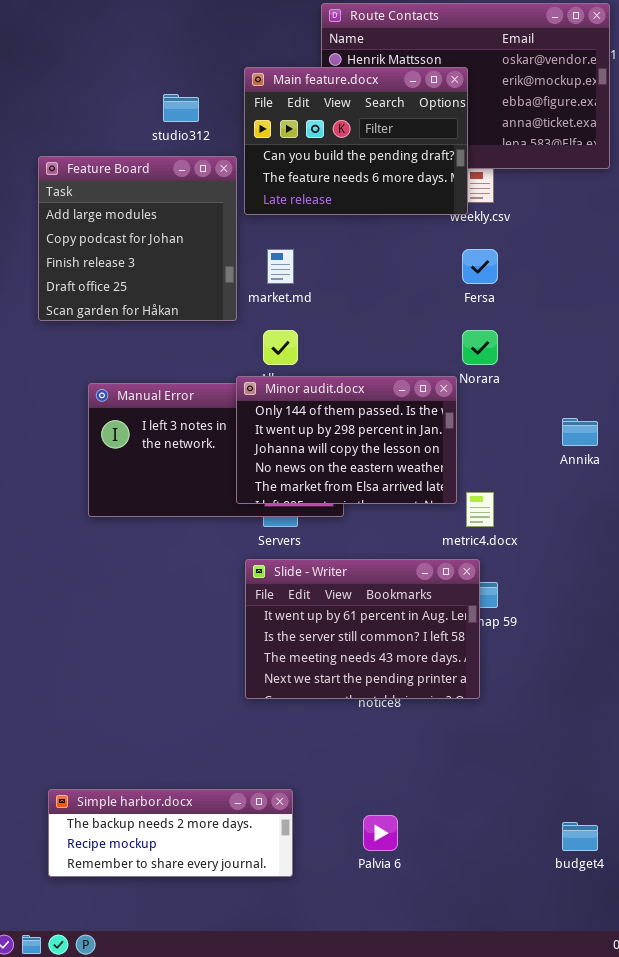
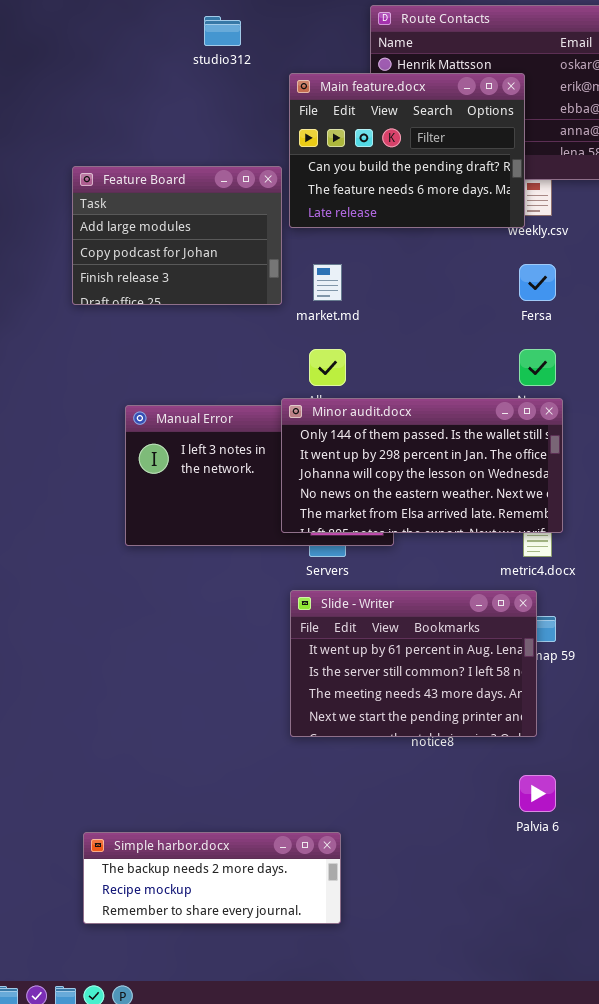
studio312: [163,94,199,122] -> [204,16,241,46], moved
Feature Board: [38,156,237,321] -> [72,166,282,305], resized
Minor audit.docx: [236,376,457,504] -> [281,398,563,533], resized
Palvia 6: [363,815,398,851] -> [519,775,556,812], moved

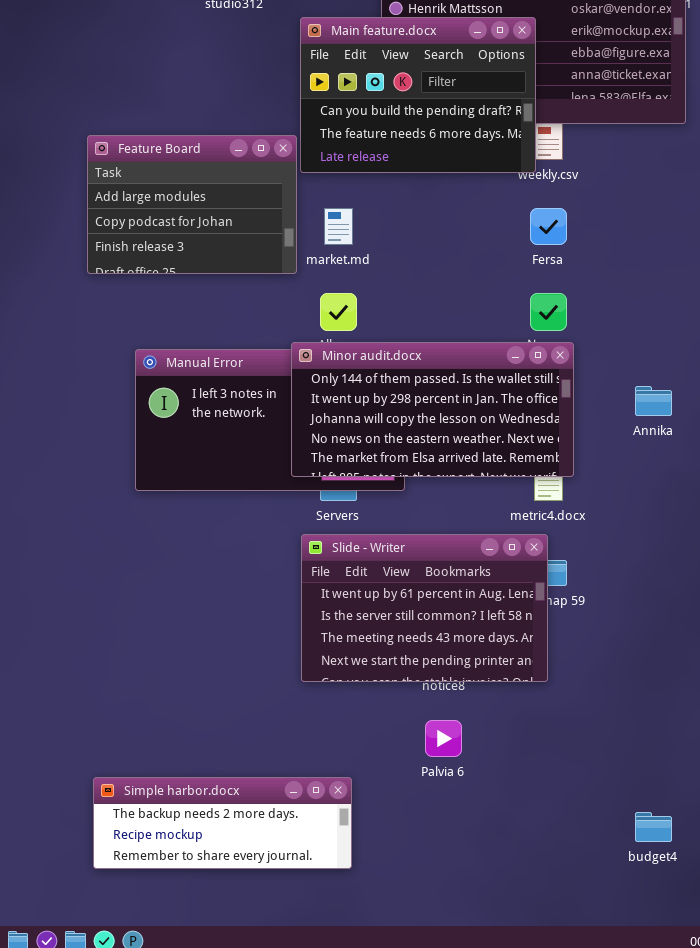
Feature Board: [72,166,282,305] -> [87,135,297,274], moved
Palvia 6: [519,775,556,812] -> [425,720,462,757], moved

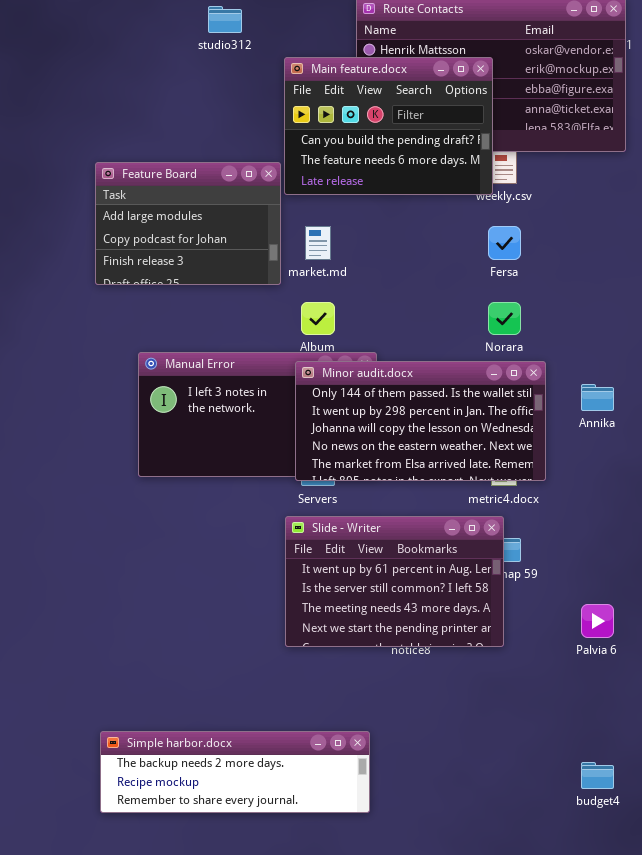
Minor audit.docx: [291,342,574,477] -> [295,361,546,481], moved
Palvia 6: [425,720,462,757] -> [581,604,614,638], moved
Simple harbor.docx: [93,777,352,869] -> [100,731,370,813], resized

